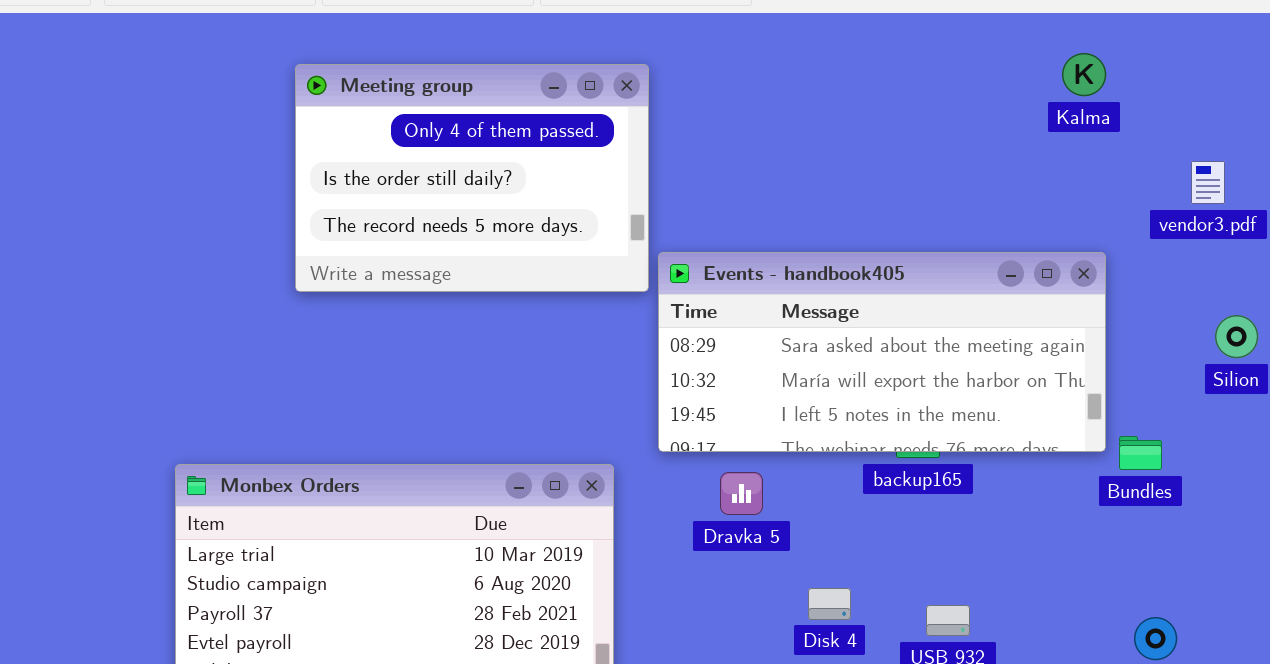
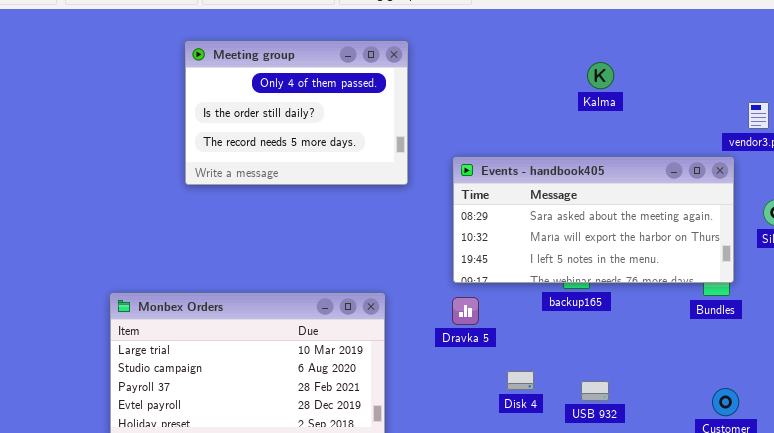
Kalma: [1062,53,1106,96] -> [587,62,614,89], moved
Events - handbook405: [658,252,1106,452] -> [453,157,734,283], moved

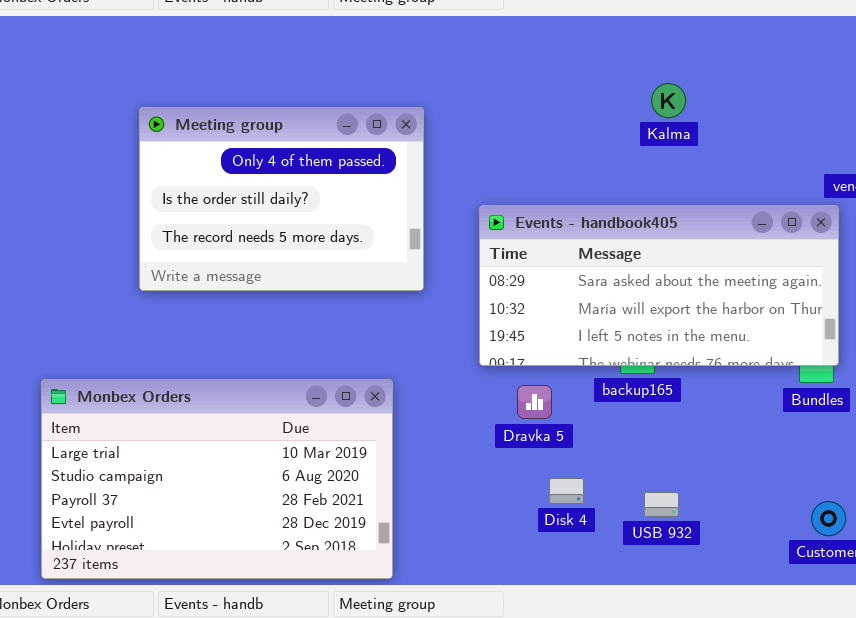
Meeting group: [185,41,408,185] -> [139,107,424,291], moved
Dravka 5: [452,297,479,325] -> [517,385,552,419], moved

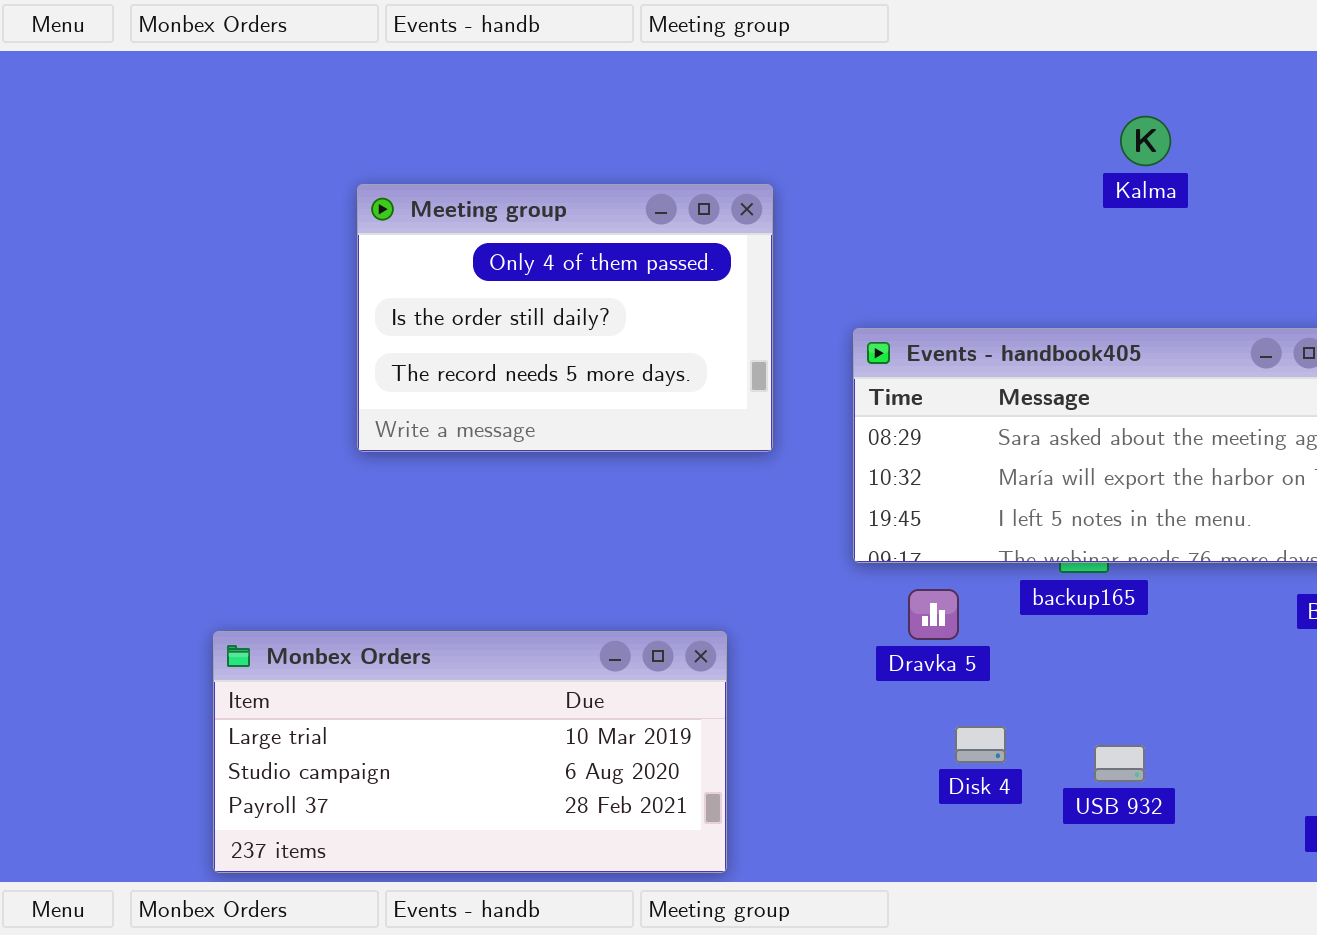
Kalma: [651,83,686,118] -> [1120,116,1171,166], moved
Monbex Orders: [41,379,393,579] -> [213,631,727,873], resized

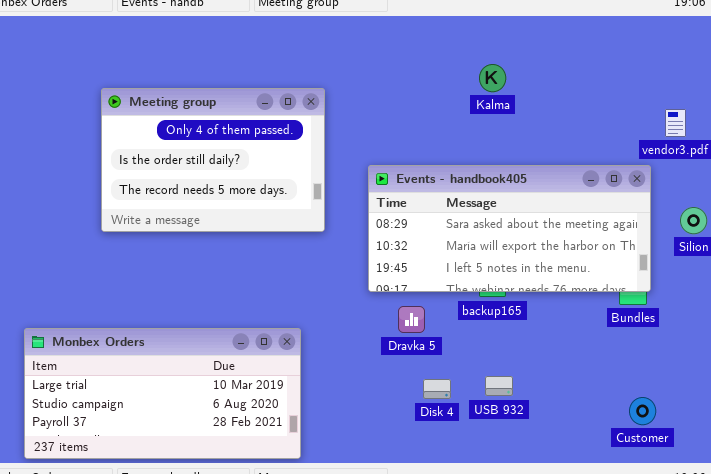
Kalma: [1120,116,1171,166] -> [479,64,506,92], moved
USB 932: [1094,745,1145,782] -> [485,376,513,396], moved

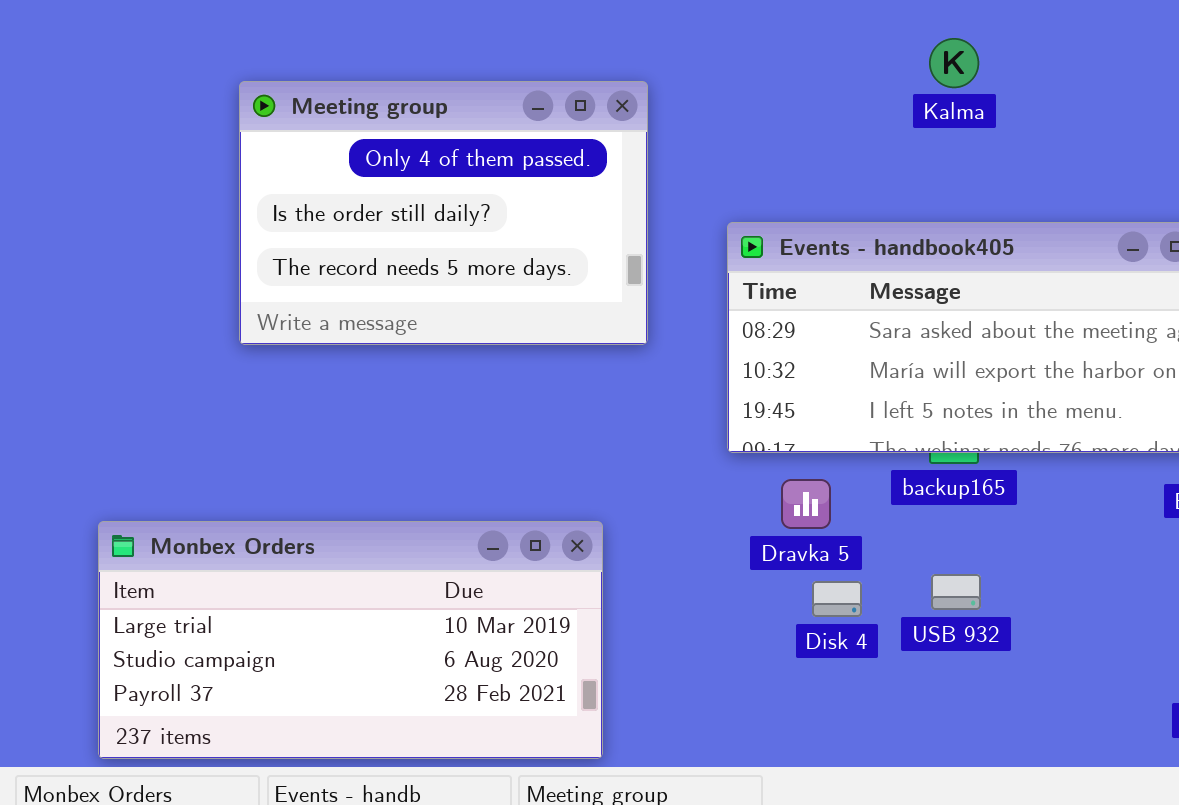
USB 932: [485,376,513,396] -> [931,574,981,610], moved
Disk 4: [423,379,451,399] -> [812,581,862,617], moved

